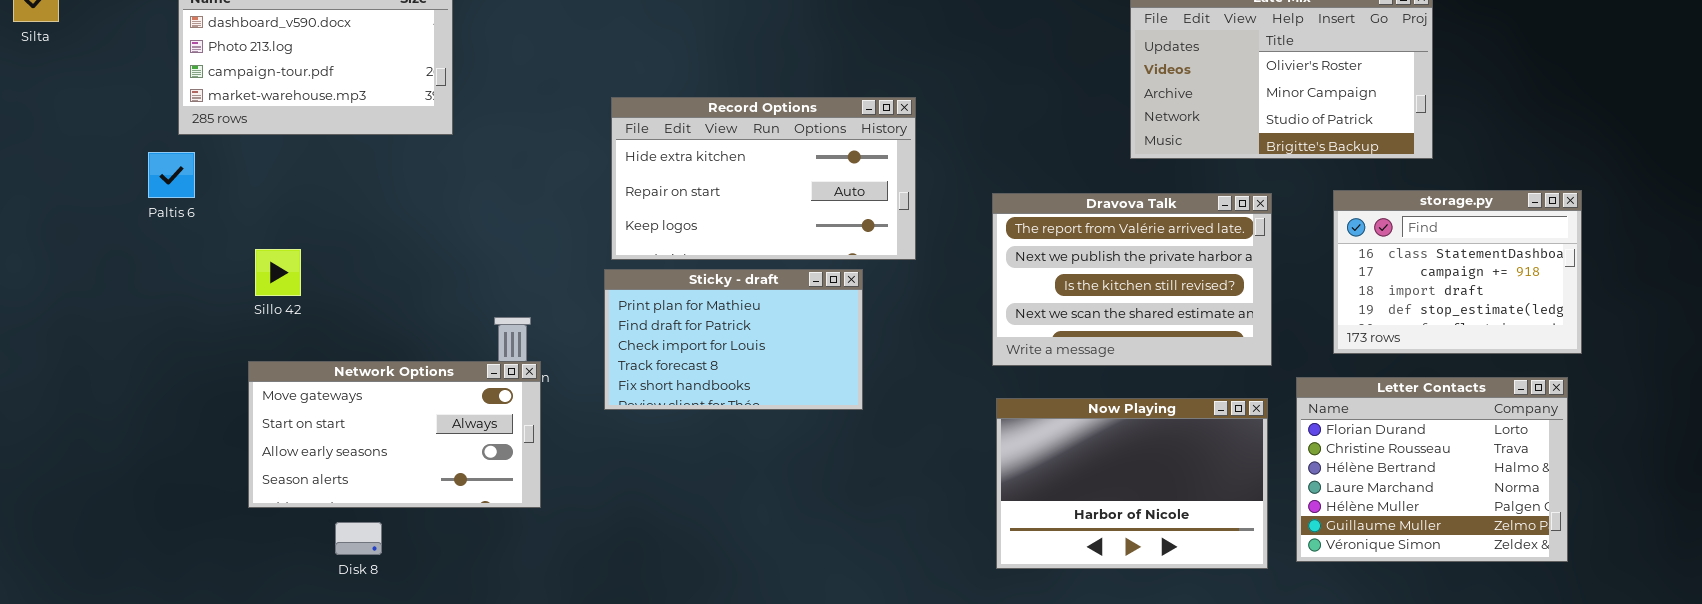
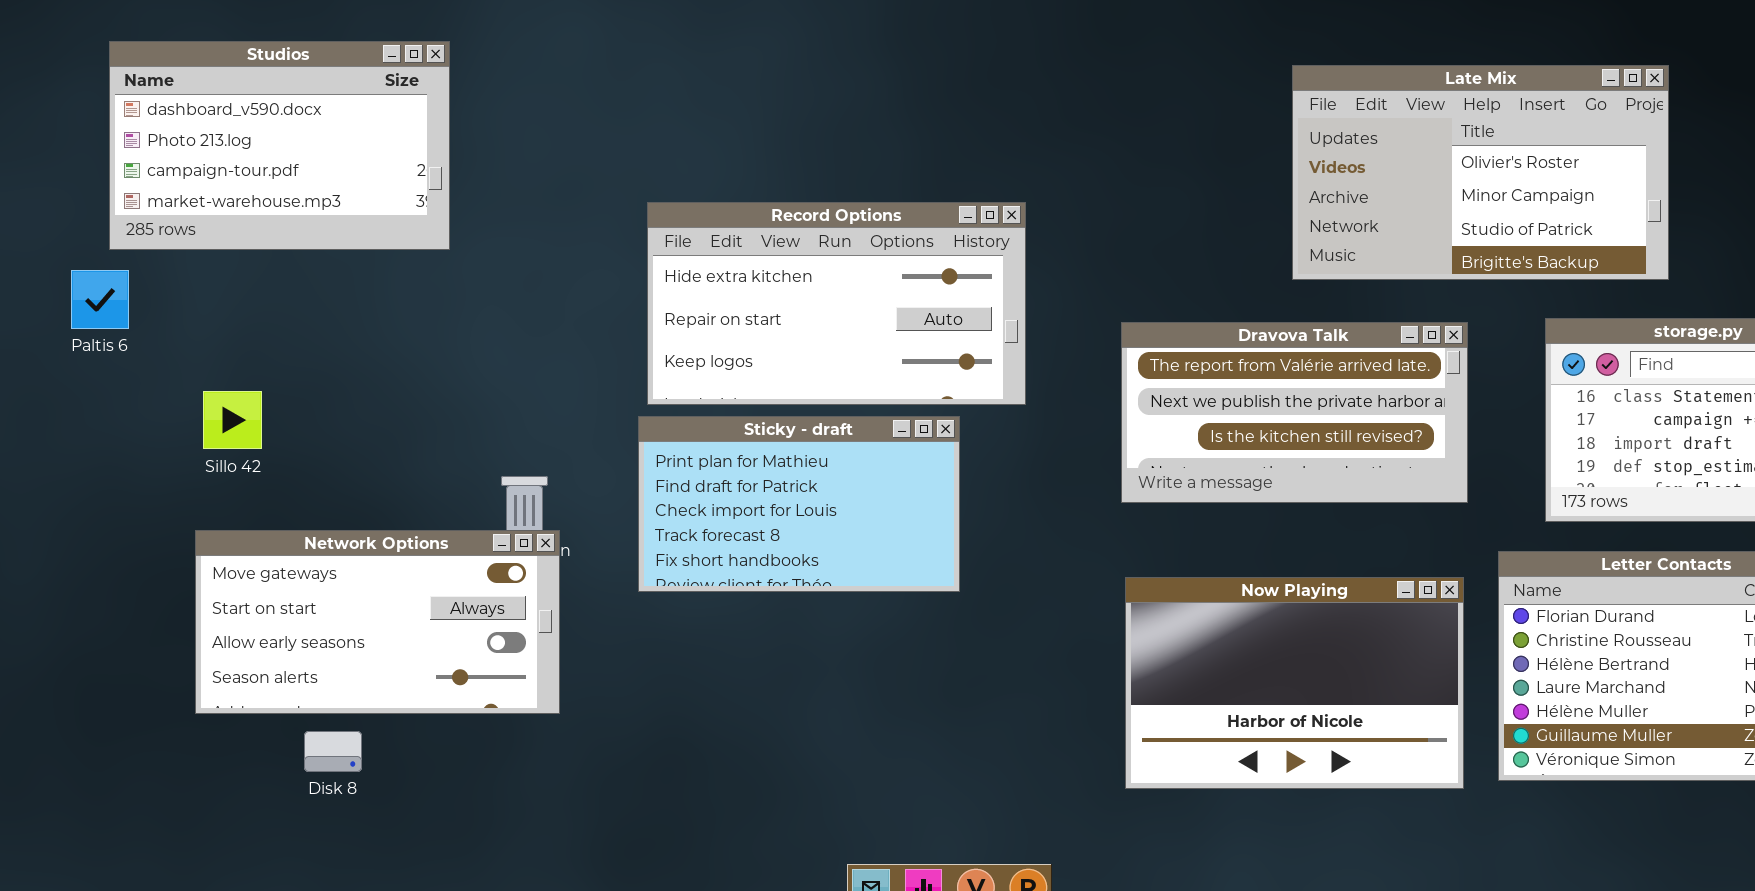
Dravova Talk: [992,193,1272,366] -> [1121,322,1468,503], resized

